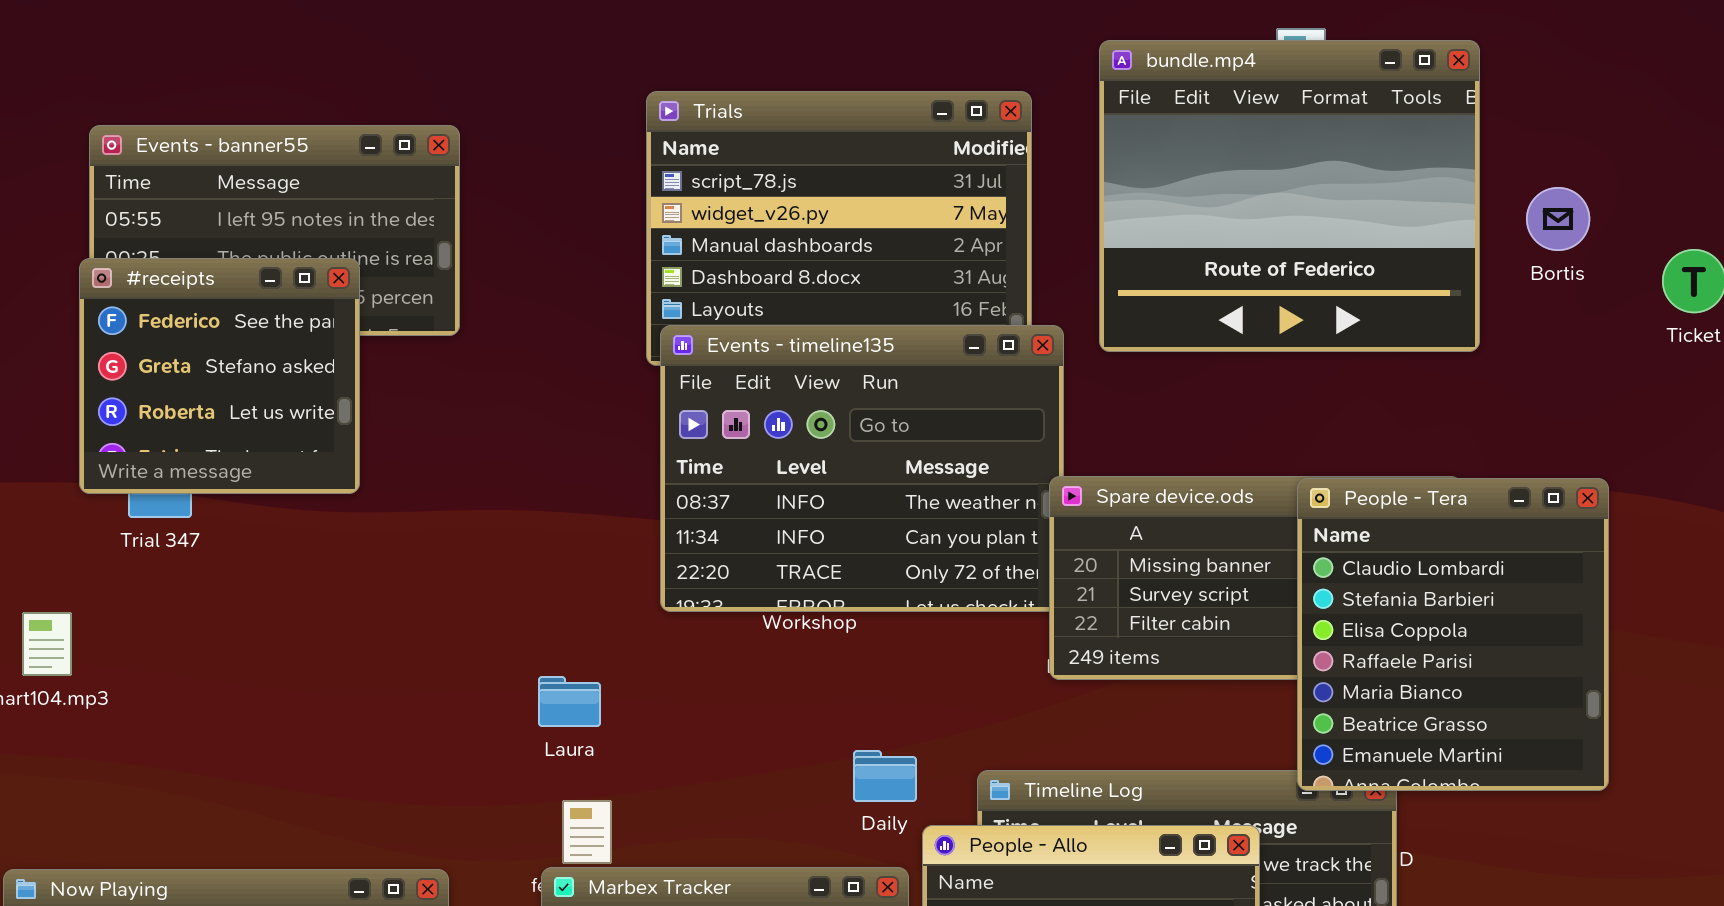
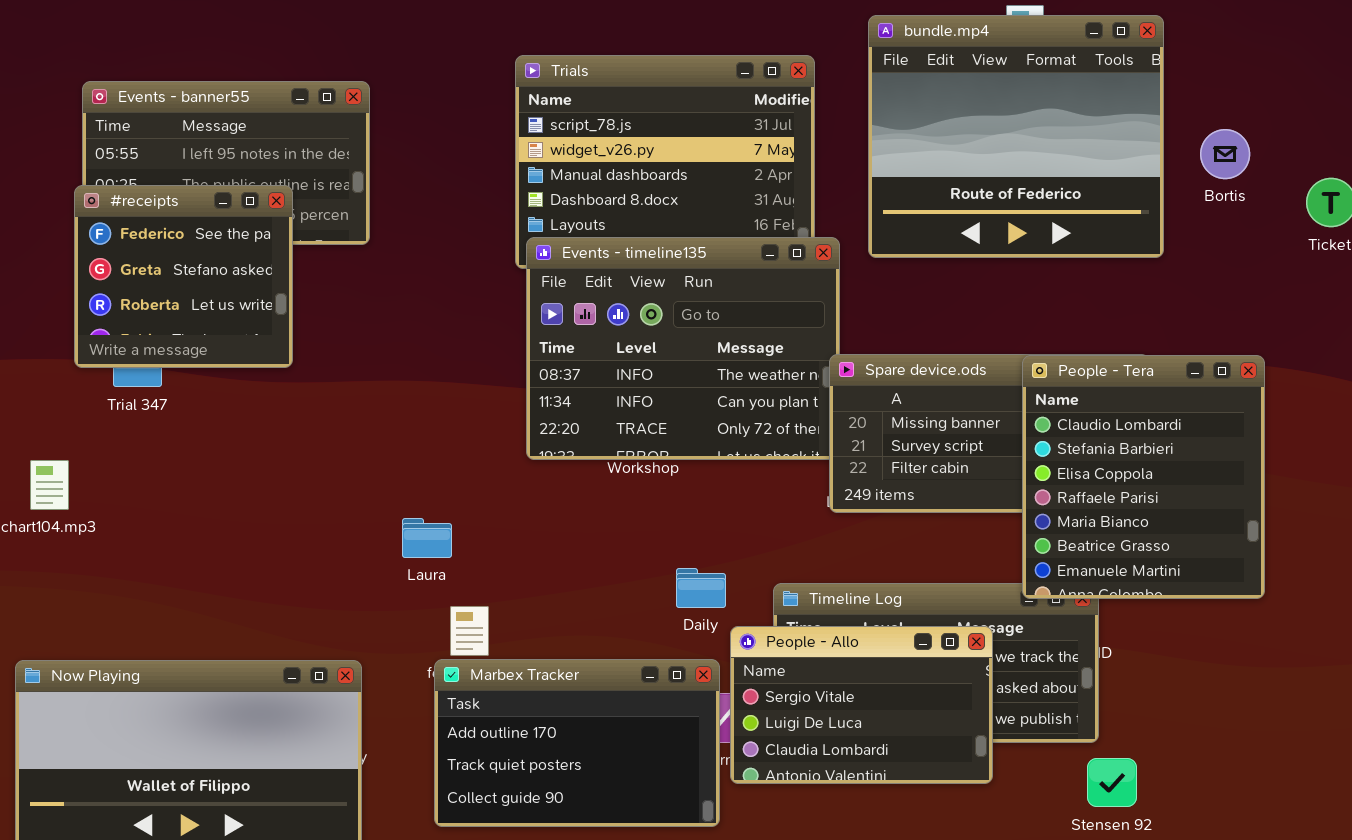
Laura: [538,676,601,727] -> [402,518,452,558], moved

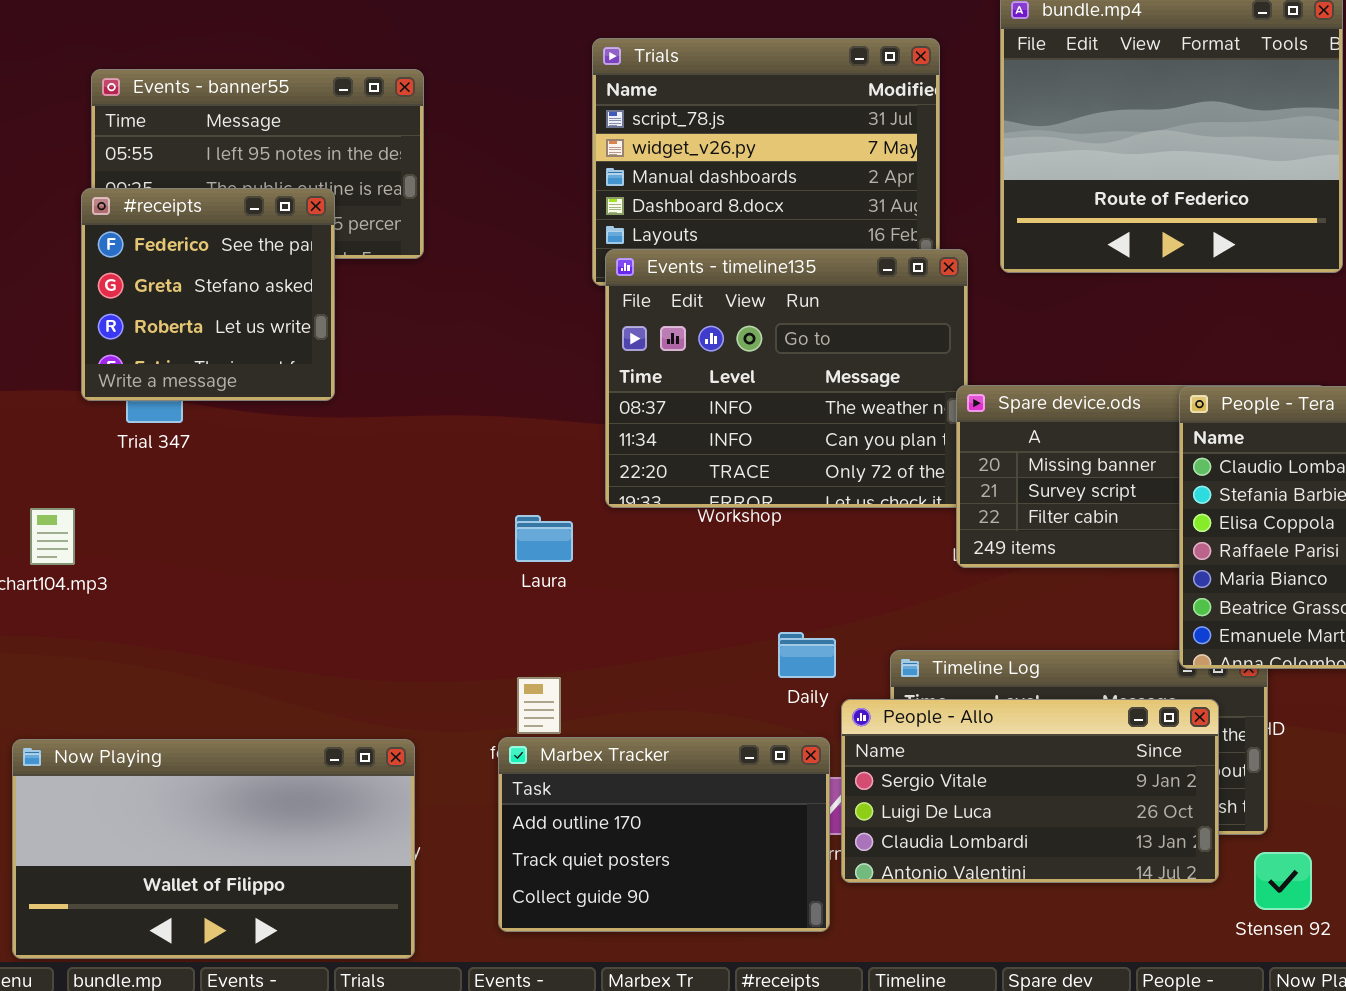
Laura: [402,518,452,558] -> [515,515,573,562], moved
People - Allo: [730,626,993,784] -> [841,699,1219,883], resized

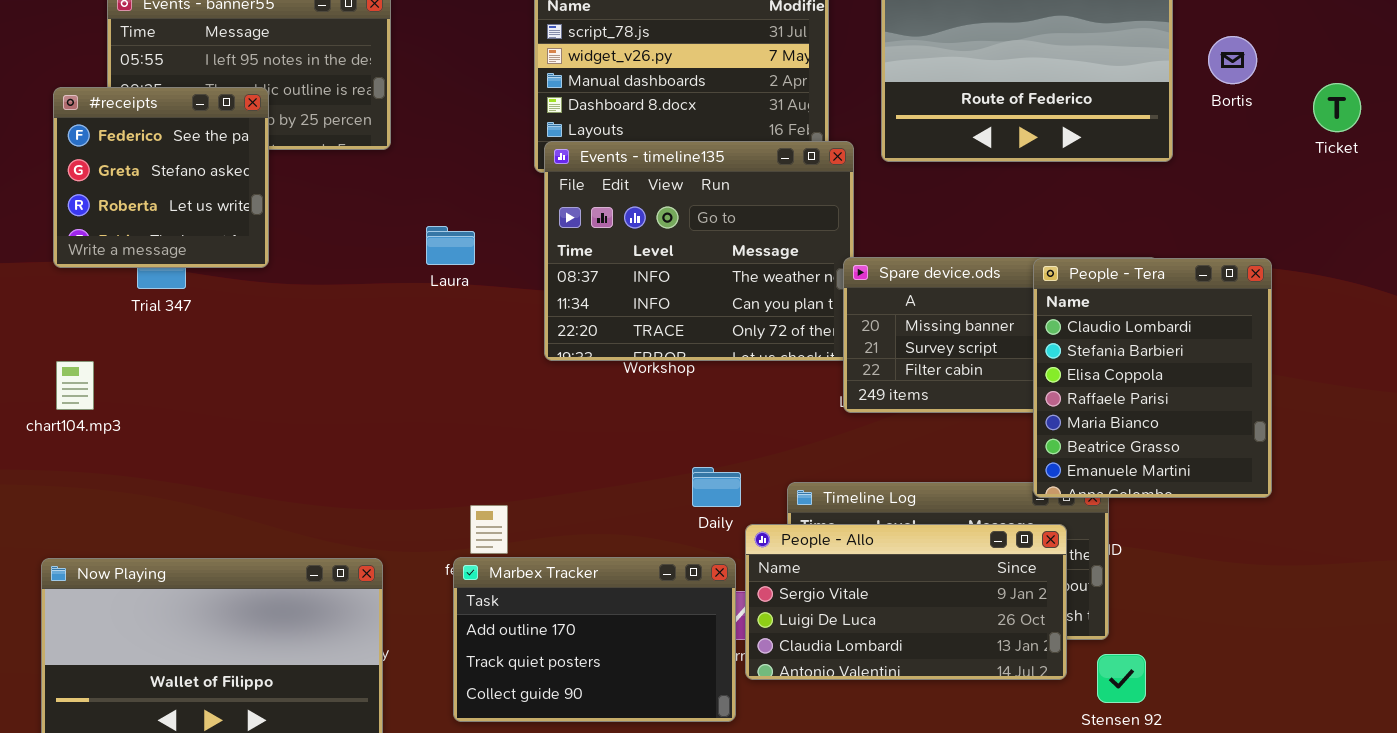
#receipts: [81,188,335,401] -> [53,87,269,268], moved
Laura: [515,515,573,562] -> [426,226,475,265], moved

